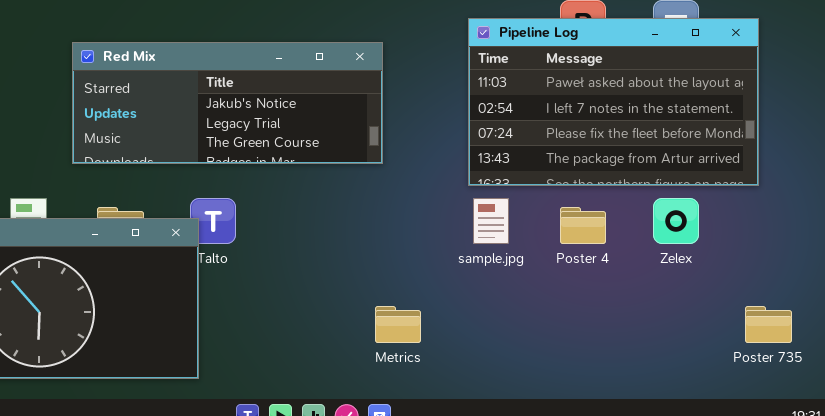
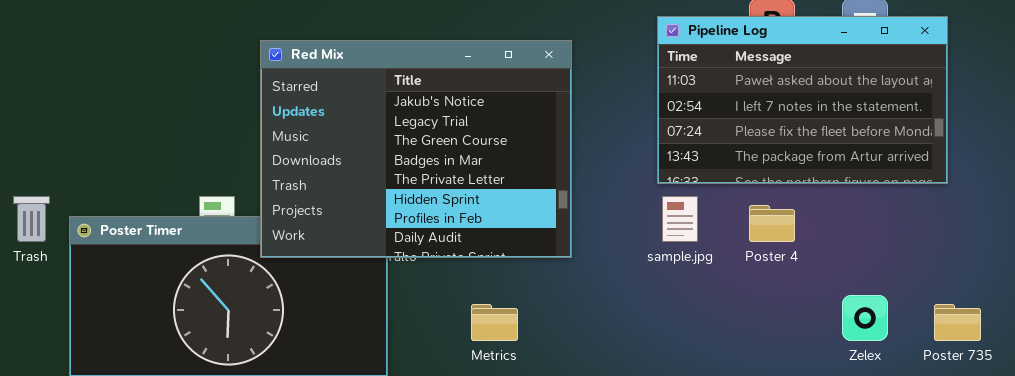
Red Mix: [72,42,383,164] -> [260,40,572,258], resized
Zelex: [653,198,699,244] -> [842,295,888,341], moved
Metrics: [375,306,421,343] -> [471,304,518,341], moved

